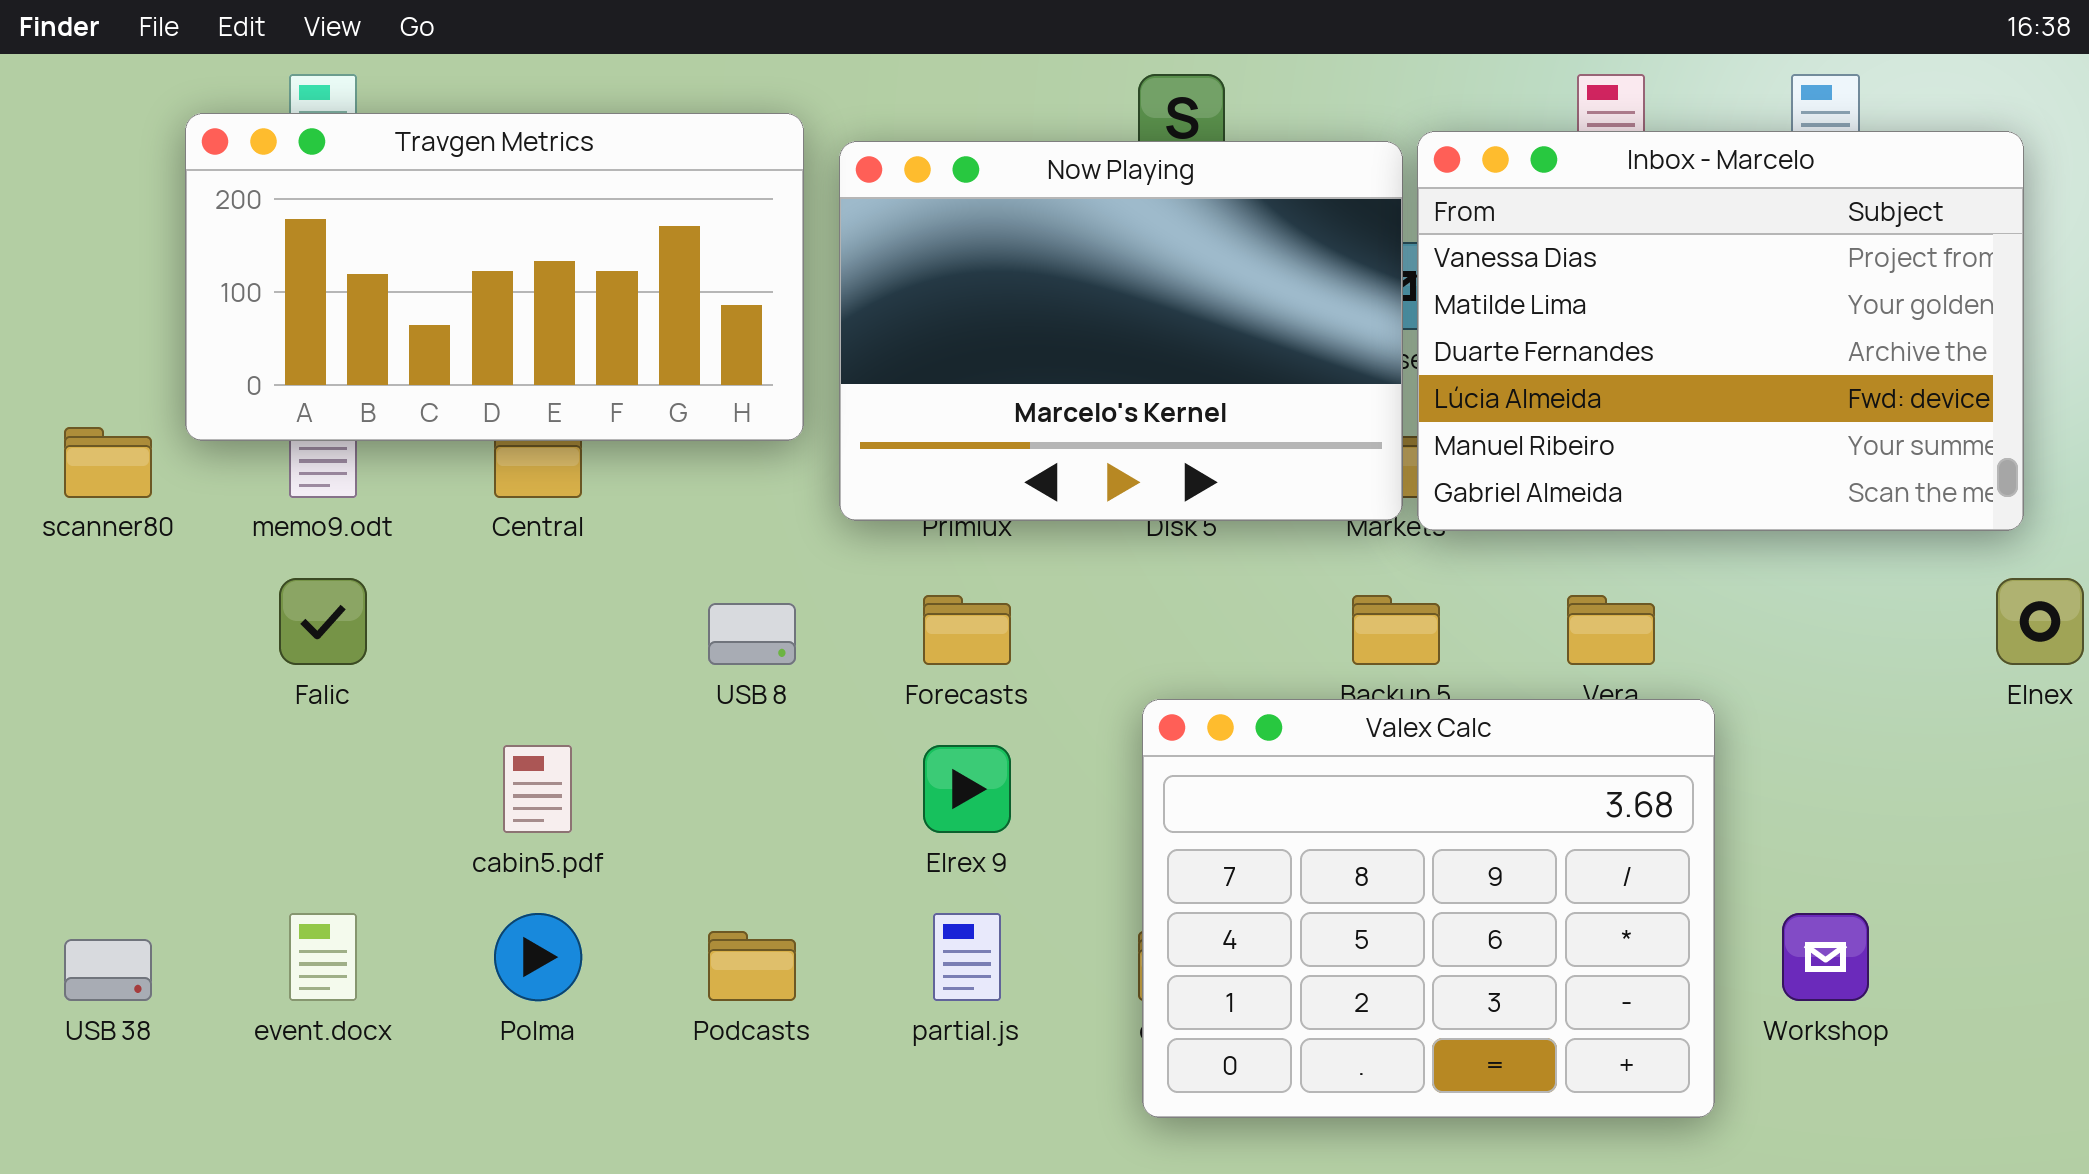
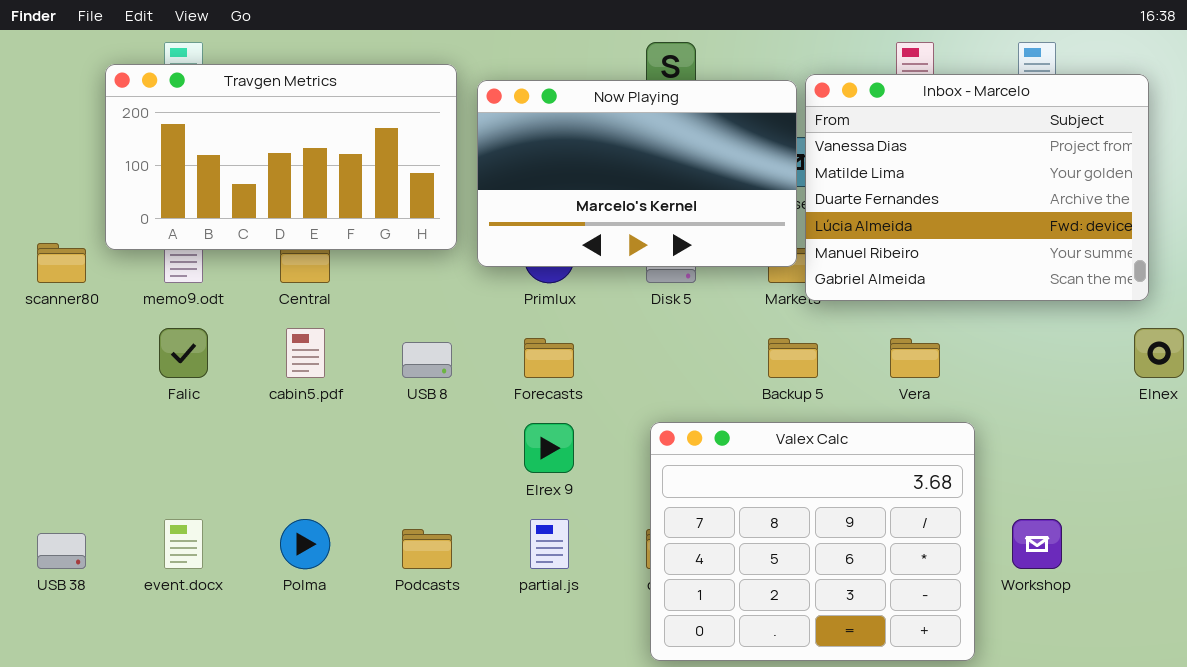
Now Playing: [839,141,1403,521] -> [477,80,797,267], resized
Valex Calc: [1142,699,1715,1118] -> [650,422,975,661], moved
cabin5.pdf: [503,745,572,833] -> [286,328,325,378], moved

